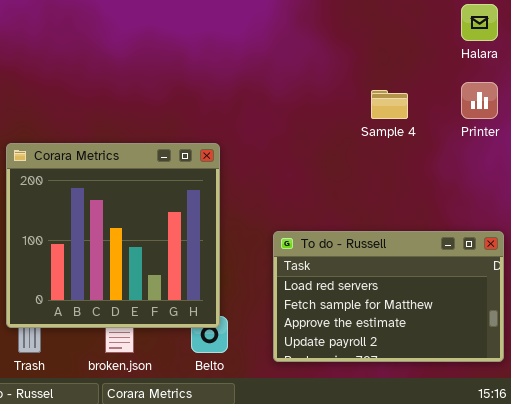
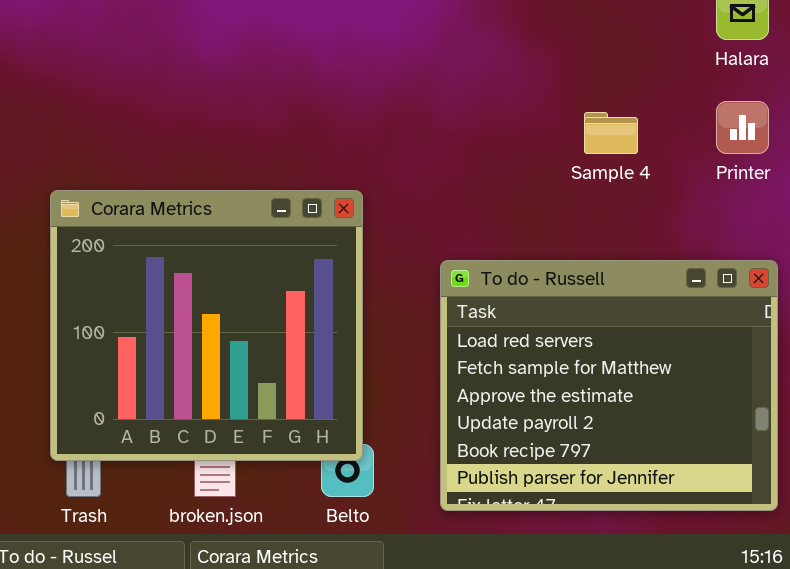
To do - Russell: [273,231,504,362] -> [440,260,778,511], resized

